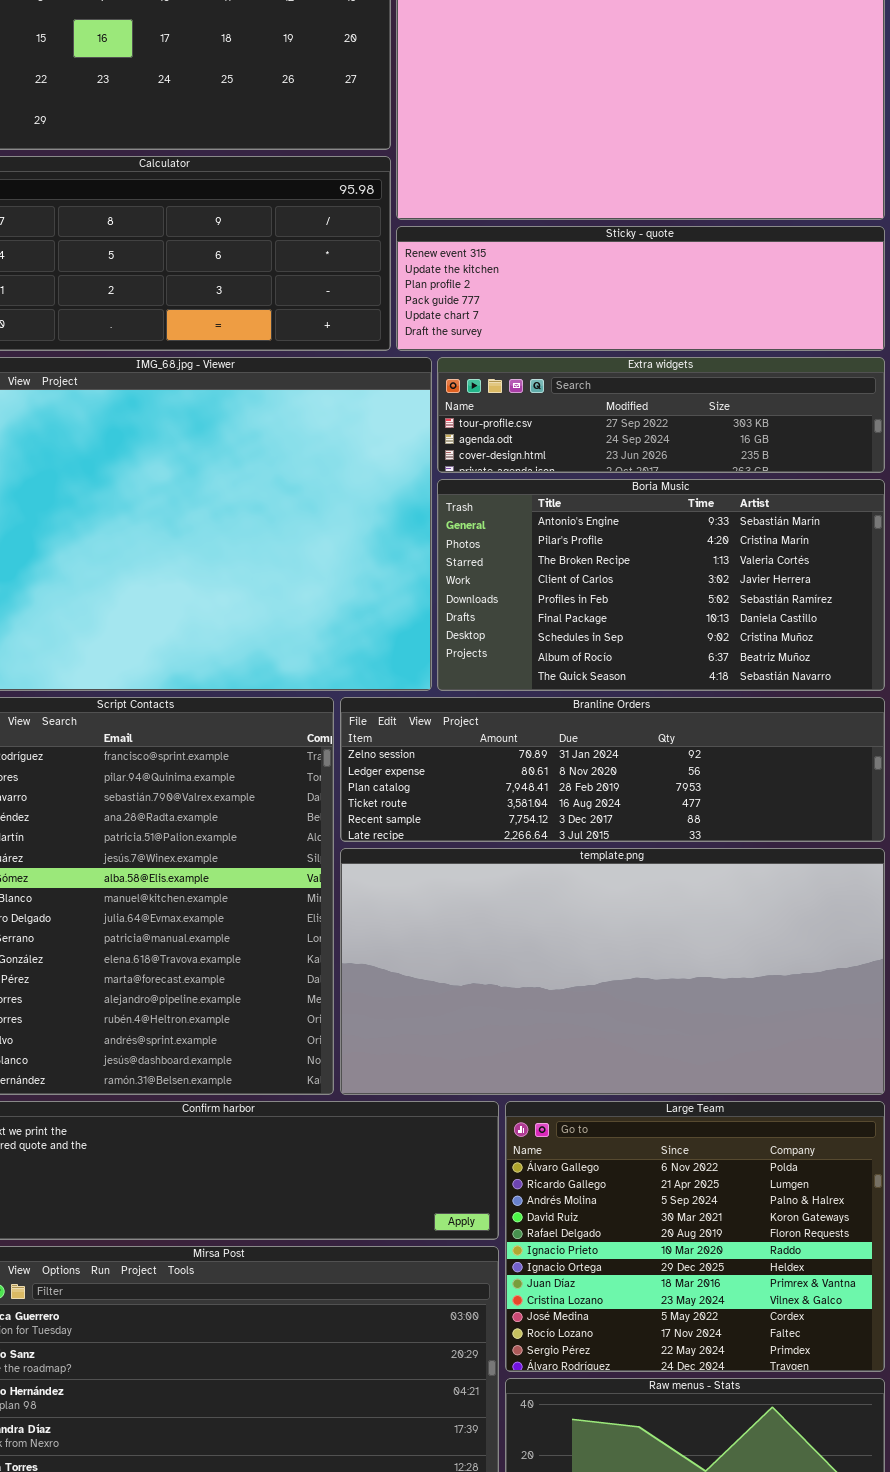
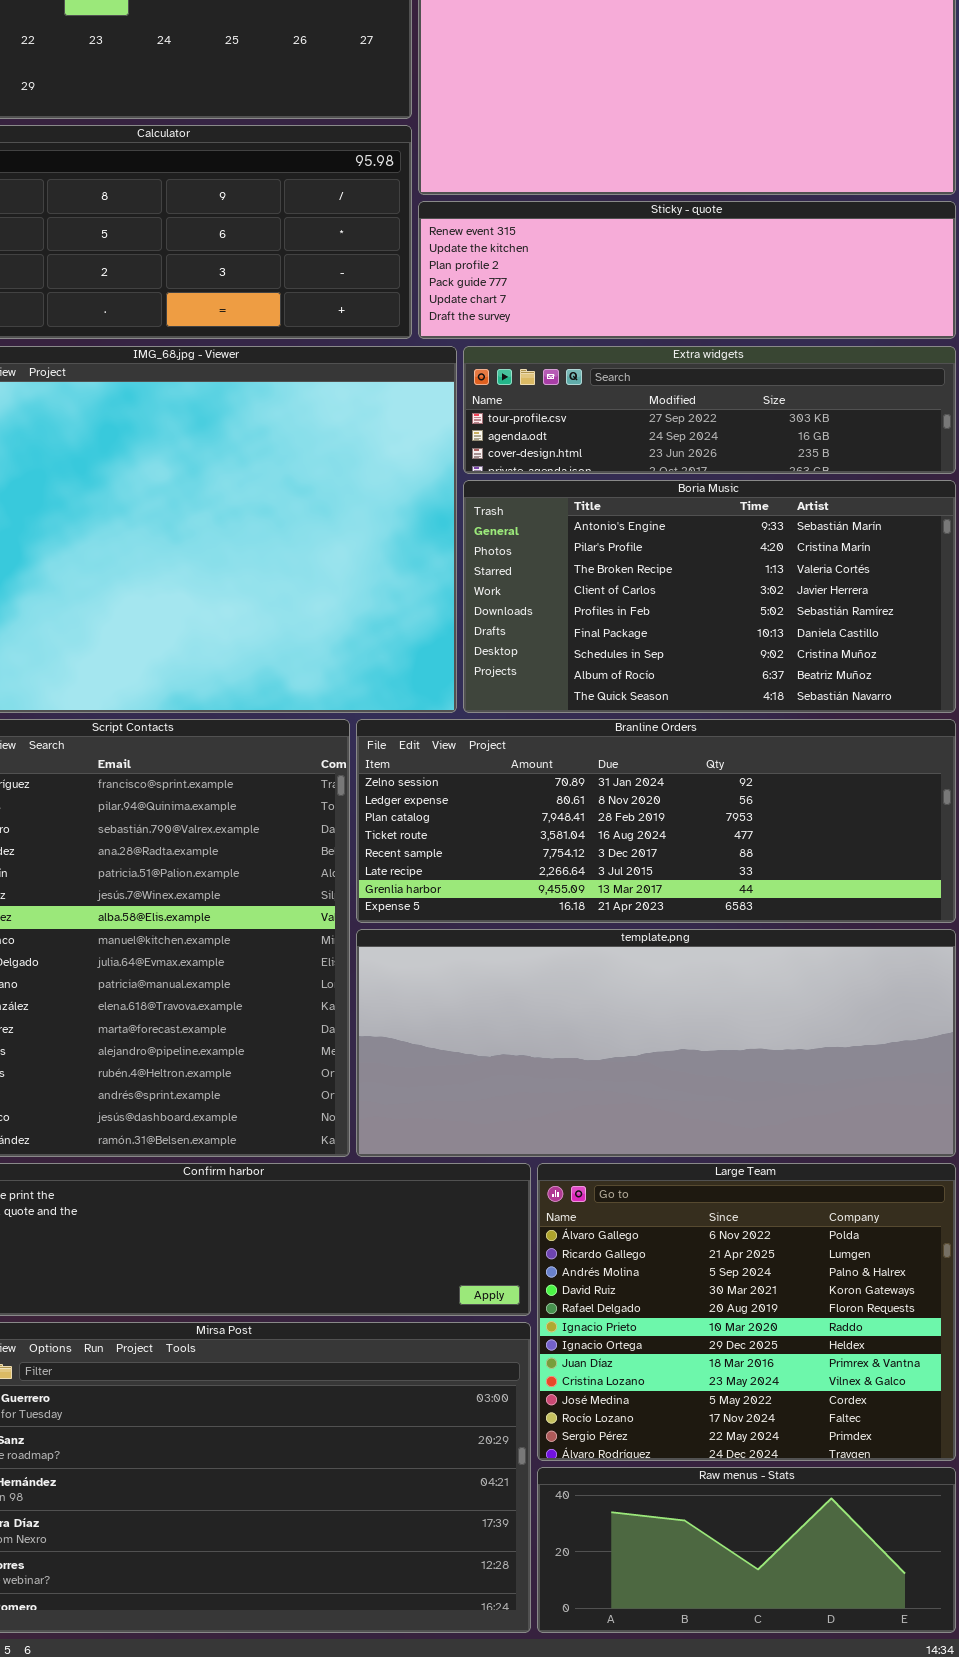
Branline Orders: [340,697,885,842] -> [356,719,956,923], resized
template.png: [340,848,885,1095] -> [356,929,956,1157], resized

